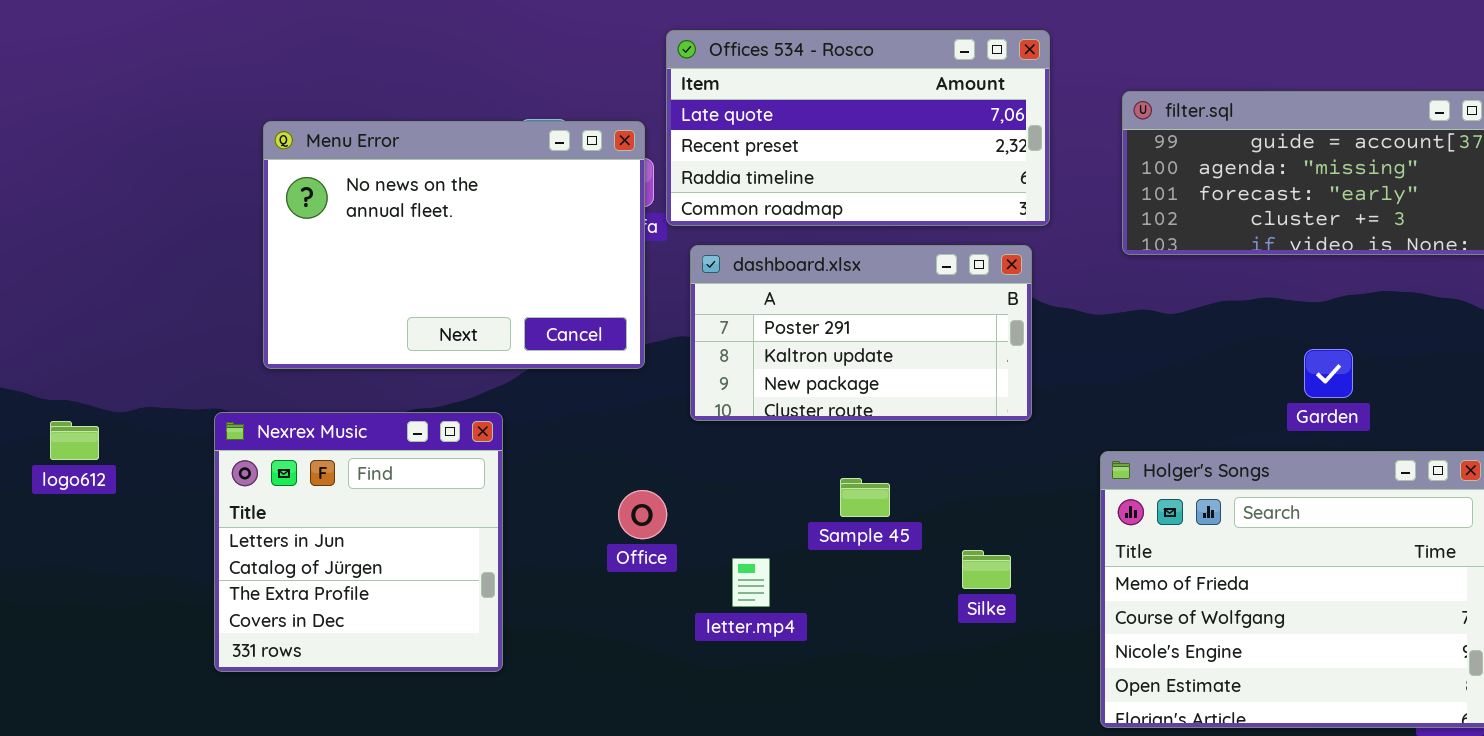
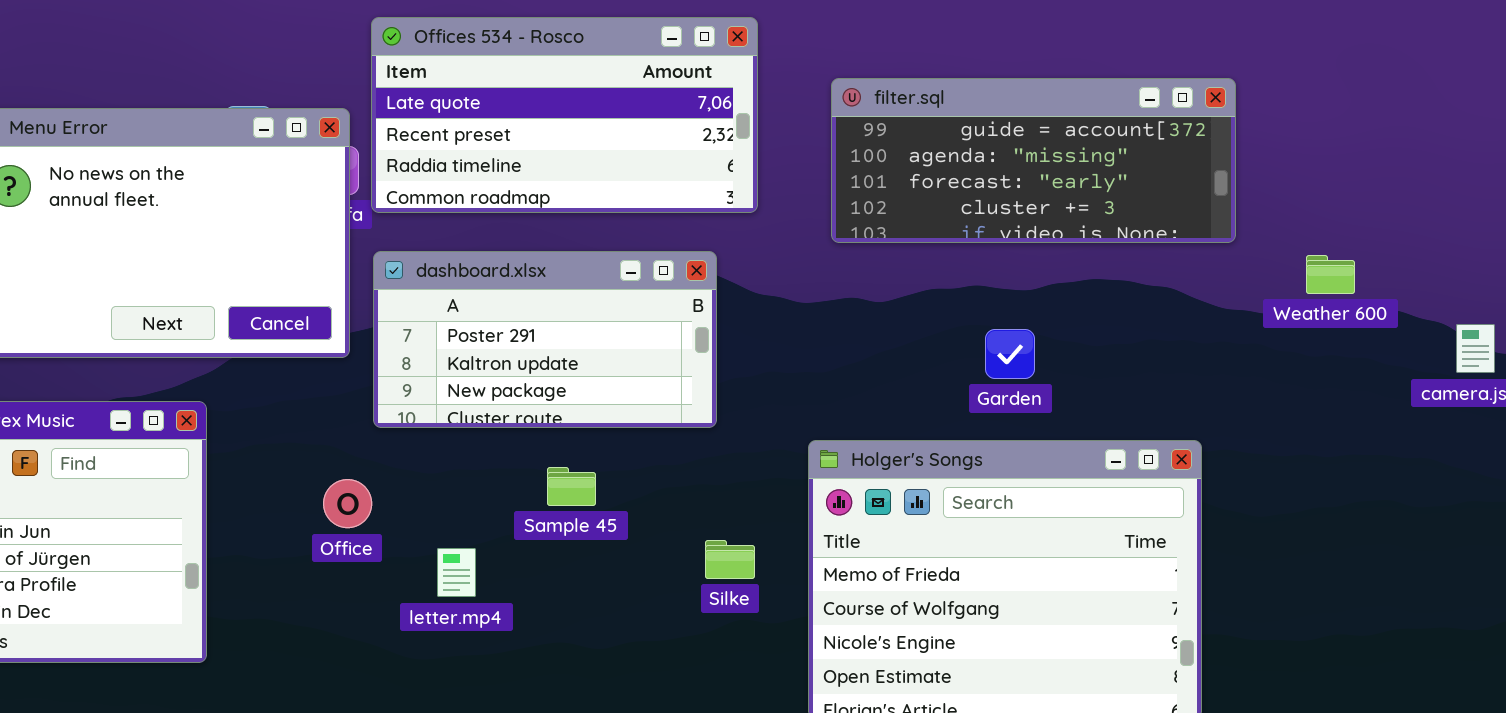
dashboard.xlsx: [690,245,1032,421] -> [373,251,717,428], moved
Garden: [1304,349,1353,398] -> [985,329,1035,379], moved
Silke: [962,550,1011,589] -> [705,540,755,579], moved

